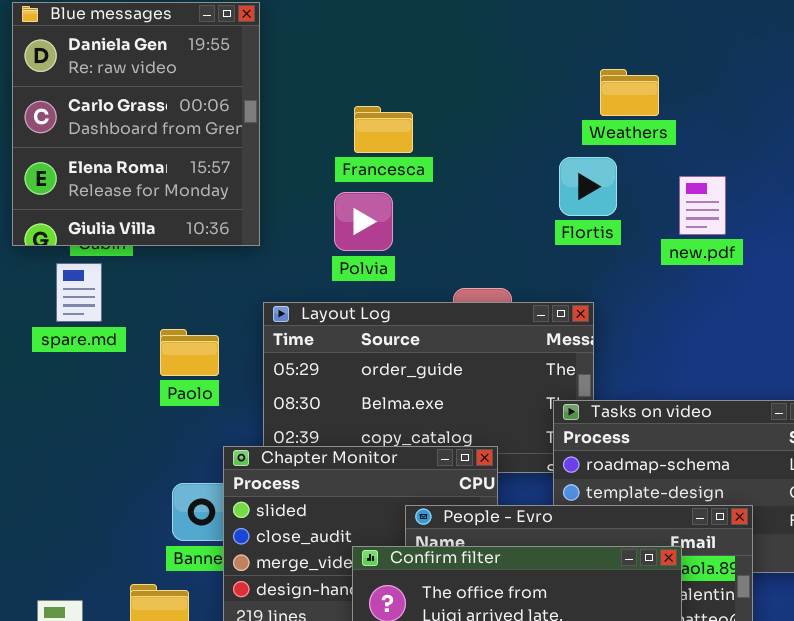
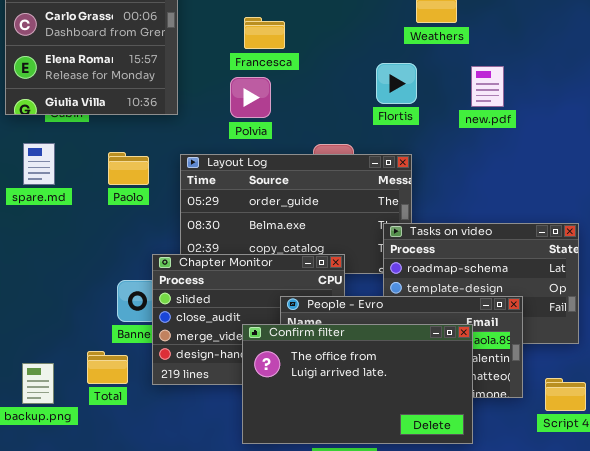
Flortis: [559,157,617,216] -> [376,63,417,104], moved
spare.md: [56,263,102,322] -> [23,143,55,185], moved
Paolo: [160,329,219,376] -> [108,152,149,185], moved

